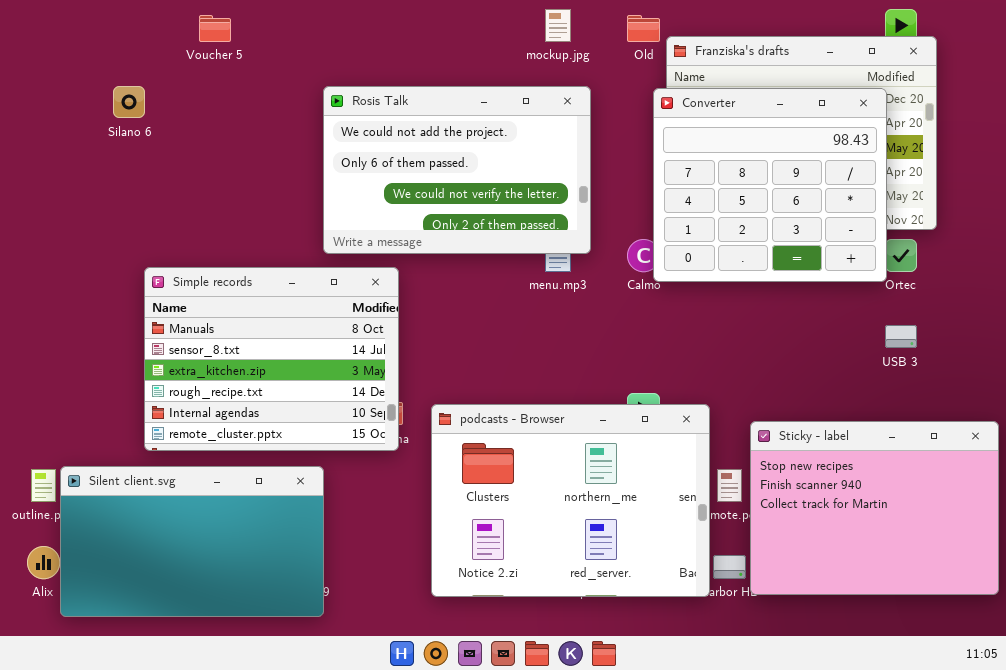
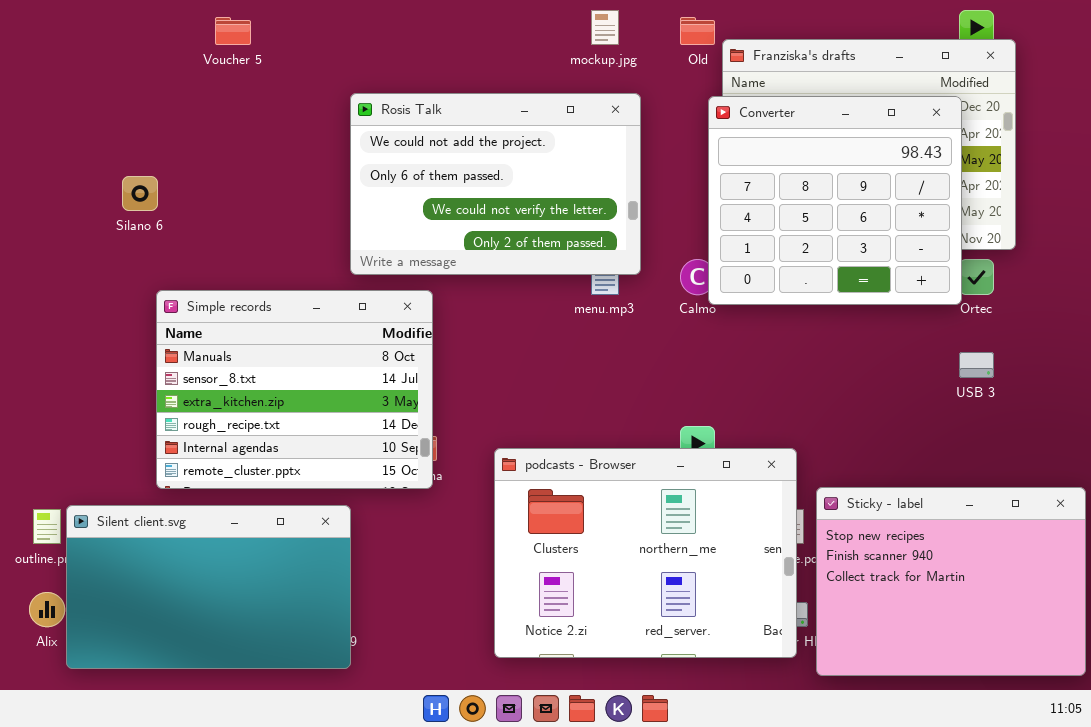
Silano 6: [113,86,145,118] -> [122,176,158,211], moved
podcasts - Browser: [431,404,710,597] -> [494,448,797,658], moved
Sticky - label: [750,421,999,595] -> [816,487,1086,676], moved

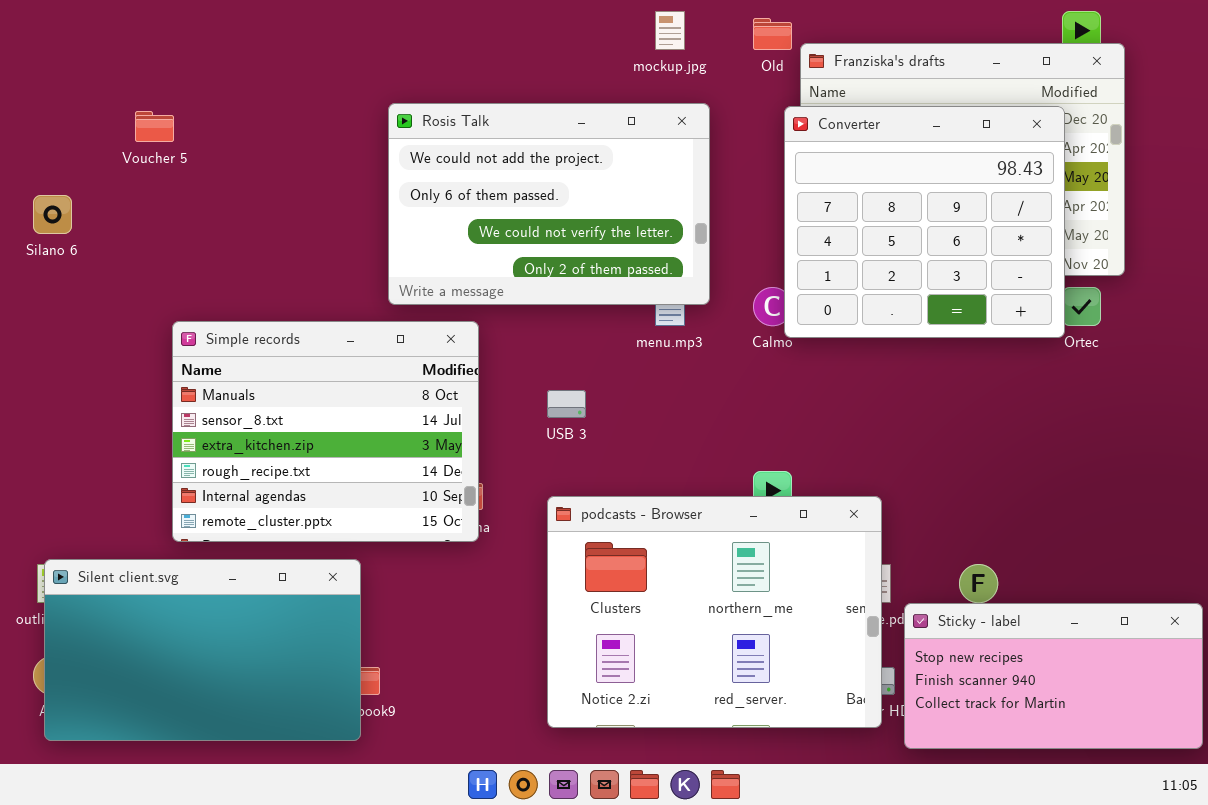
Voucher 5: [215,17,251,45] -> [135,111,174,142], moved
Silano 6: [122,176,158,211] -> [33,195,72,234], moved
USB 3: [959,352,994,378] -> [547,390,586,418], moved
Sticky - label: [816,487,1086,676] -> [904,603,1203,749], resized
Silent client.svg: [66,505,351,669] -> [44,559,361,741], moved

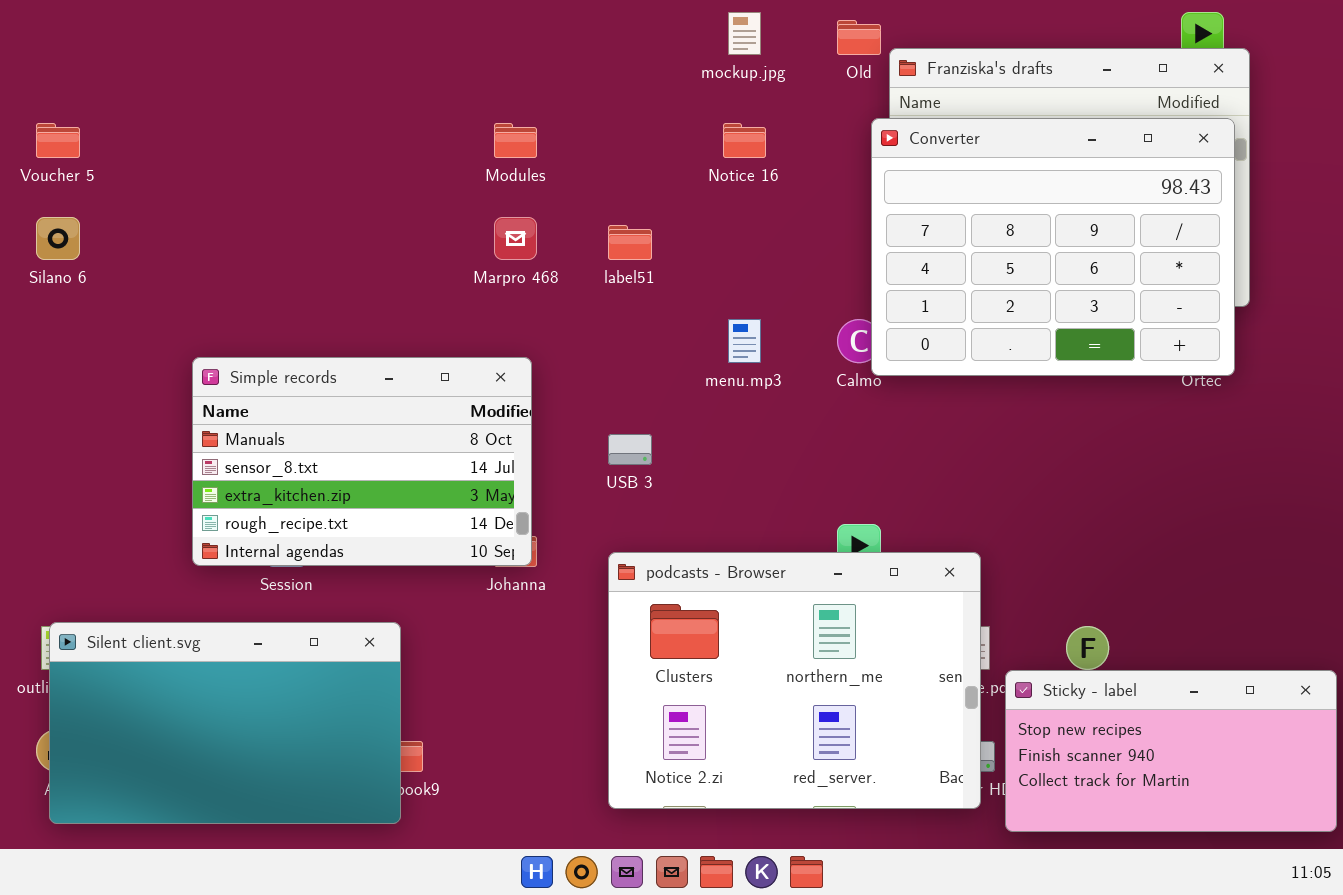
Rosis Talk: [388,103,710,305] -> none, closed
Converter: [784,106,1065,338] -> [871,118,1235,376], resized
Voucher 5: [135,111,174,142] -> [36,123,80,158], moved
Simple records: [172,321,479,542] -> [192,357,532,566], resized

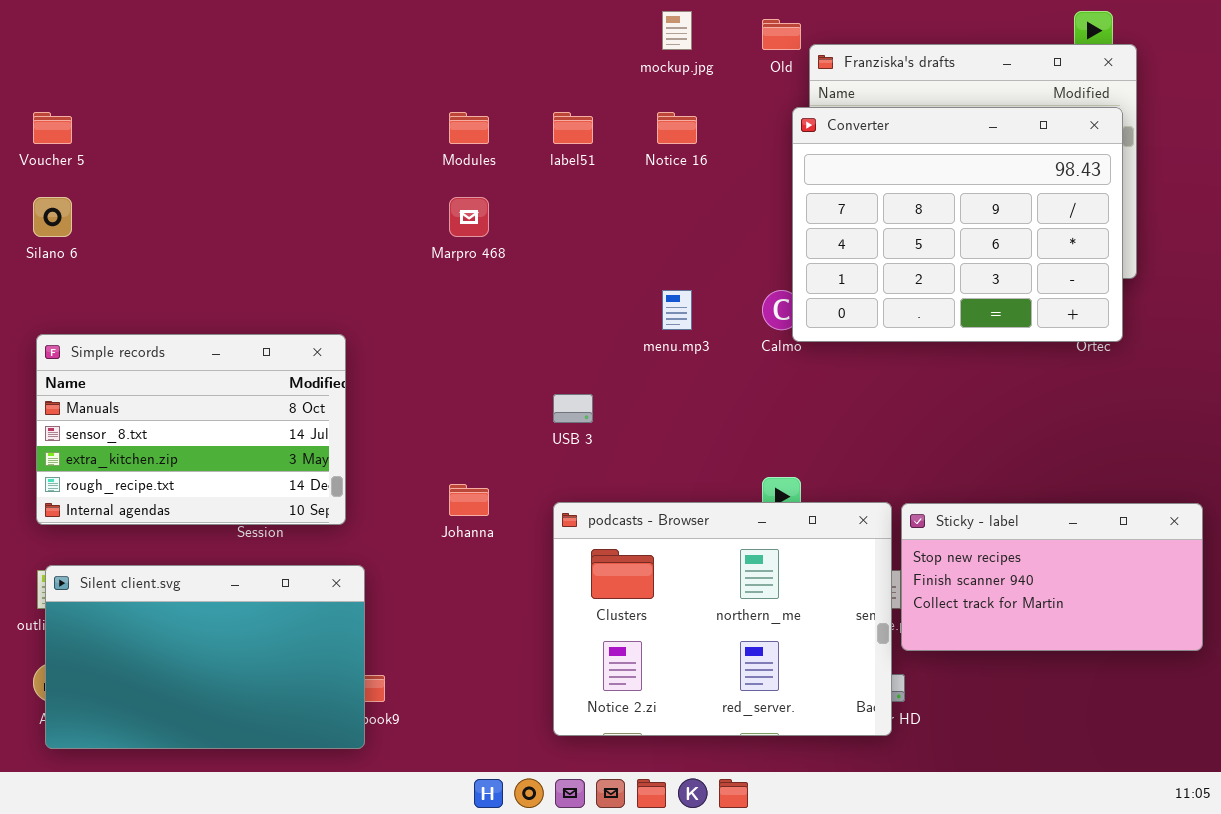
label51: [608,225,652,260] -> [553,112,593,144], moved
Simple records: [192,357,532,566] -> [36,334,346,525], moved
Sticky - label: [1005,670,1337,832] -> [901,503,1203,651], moved

